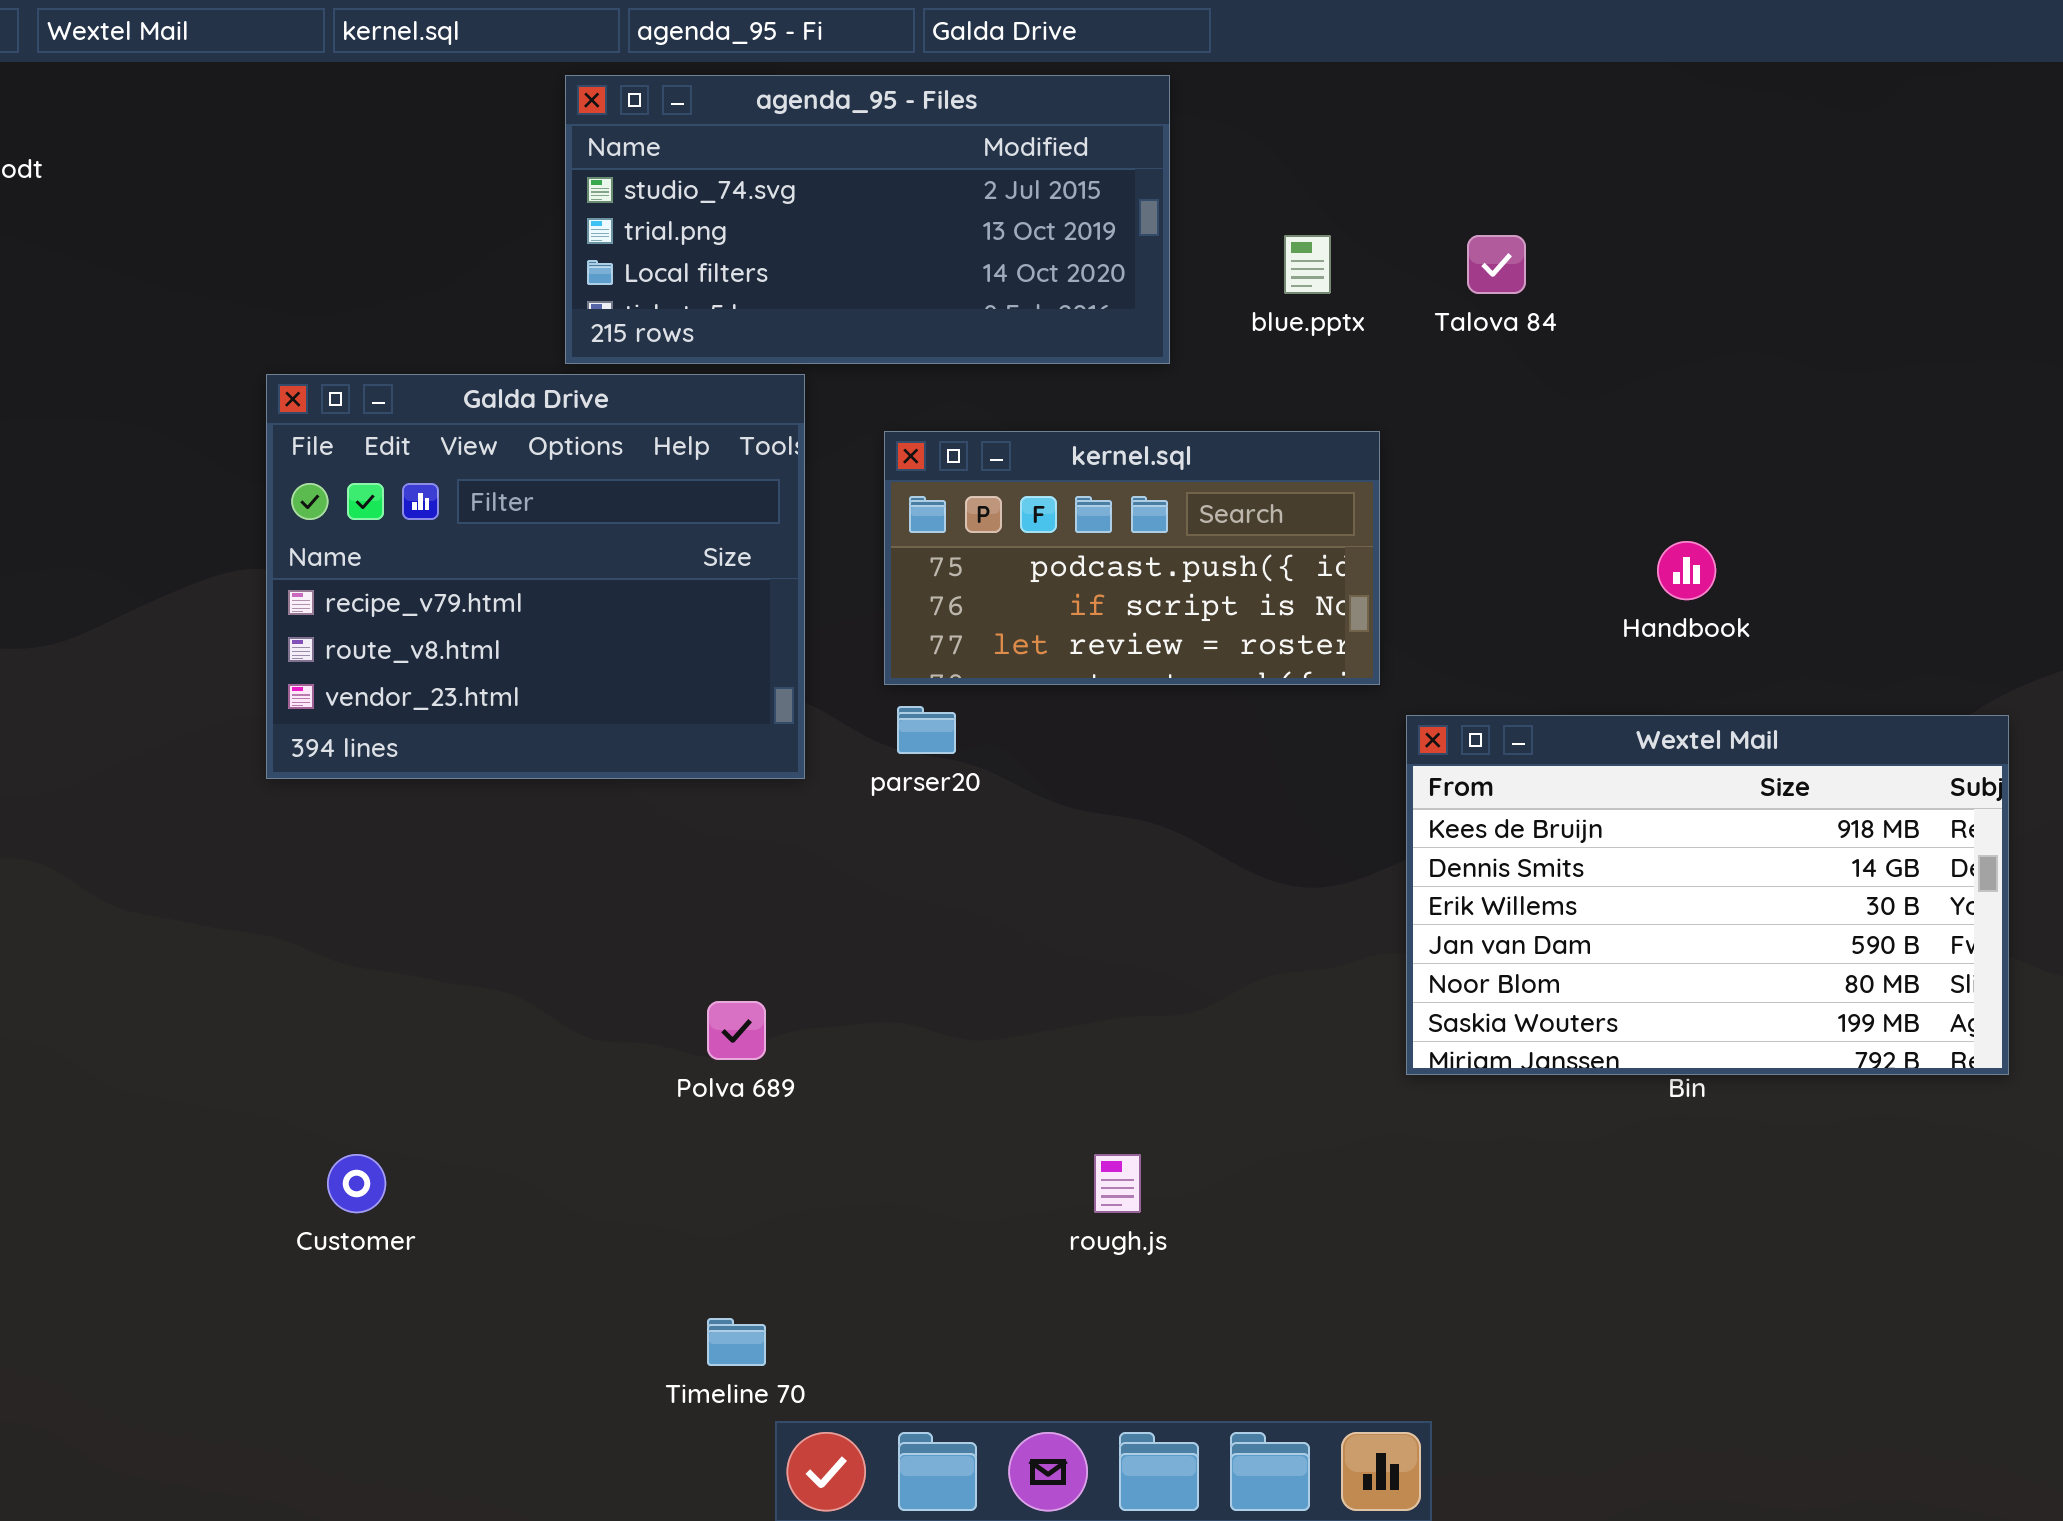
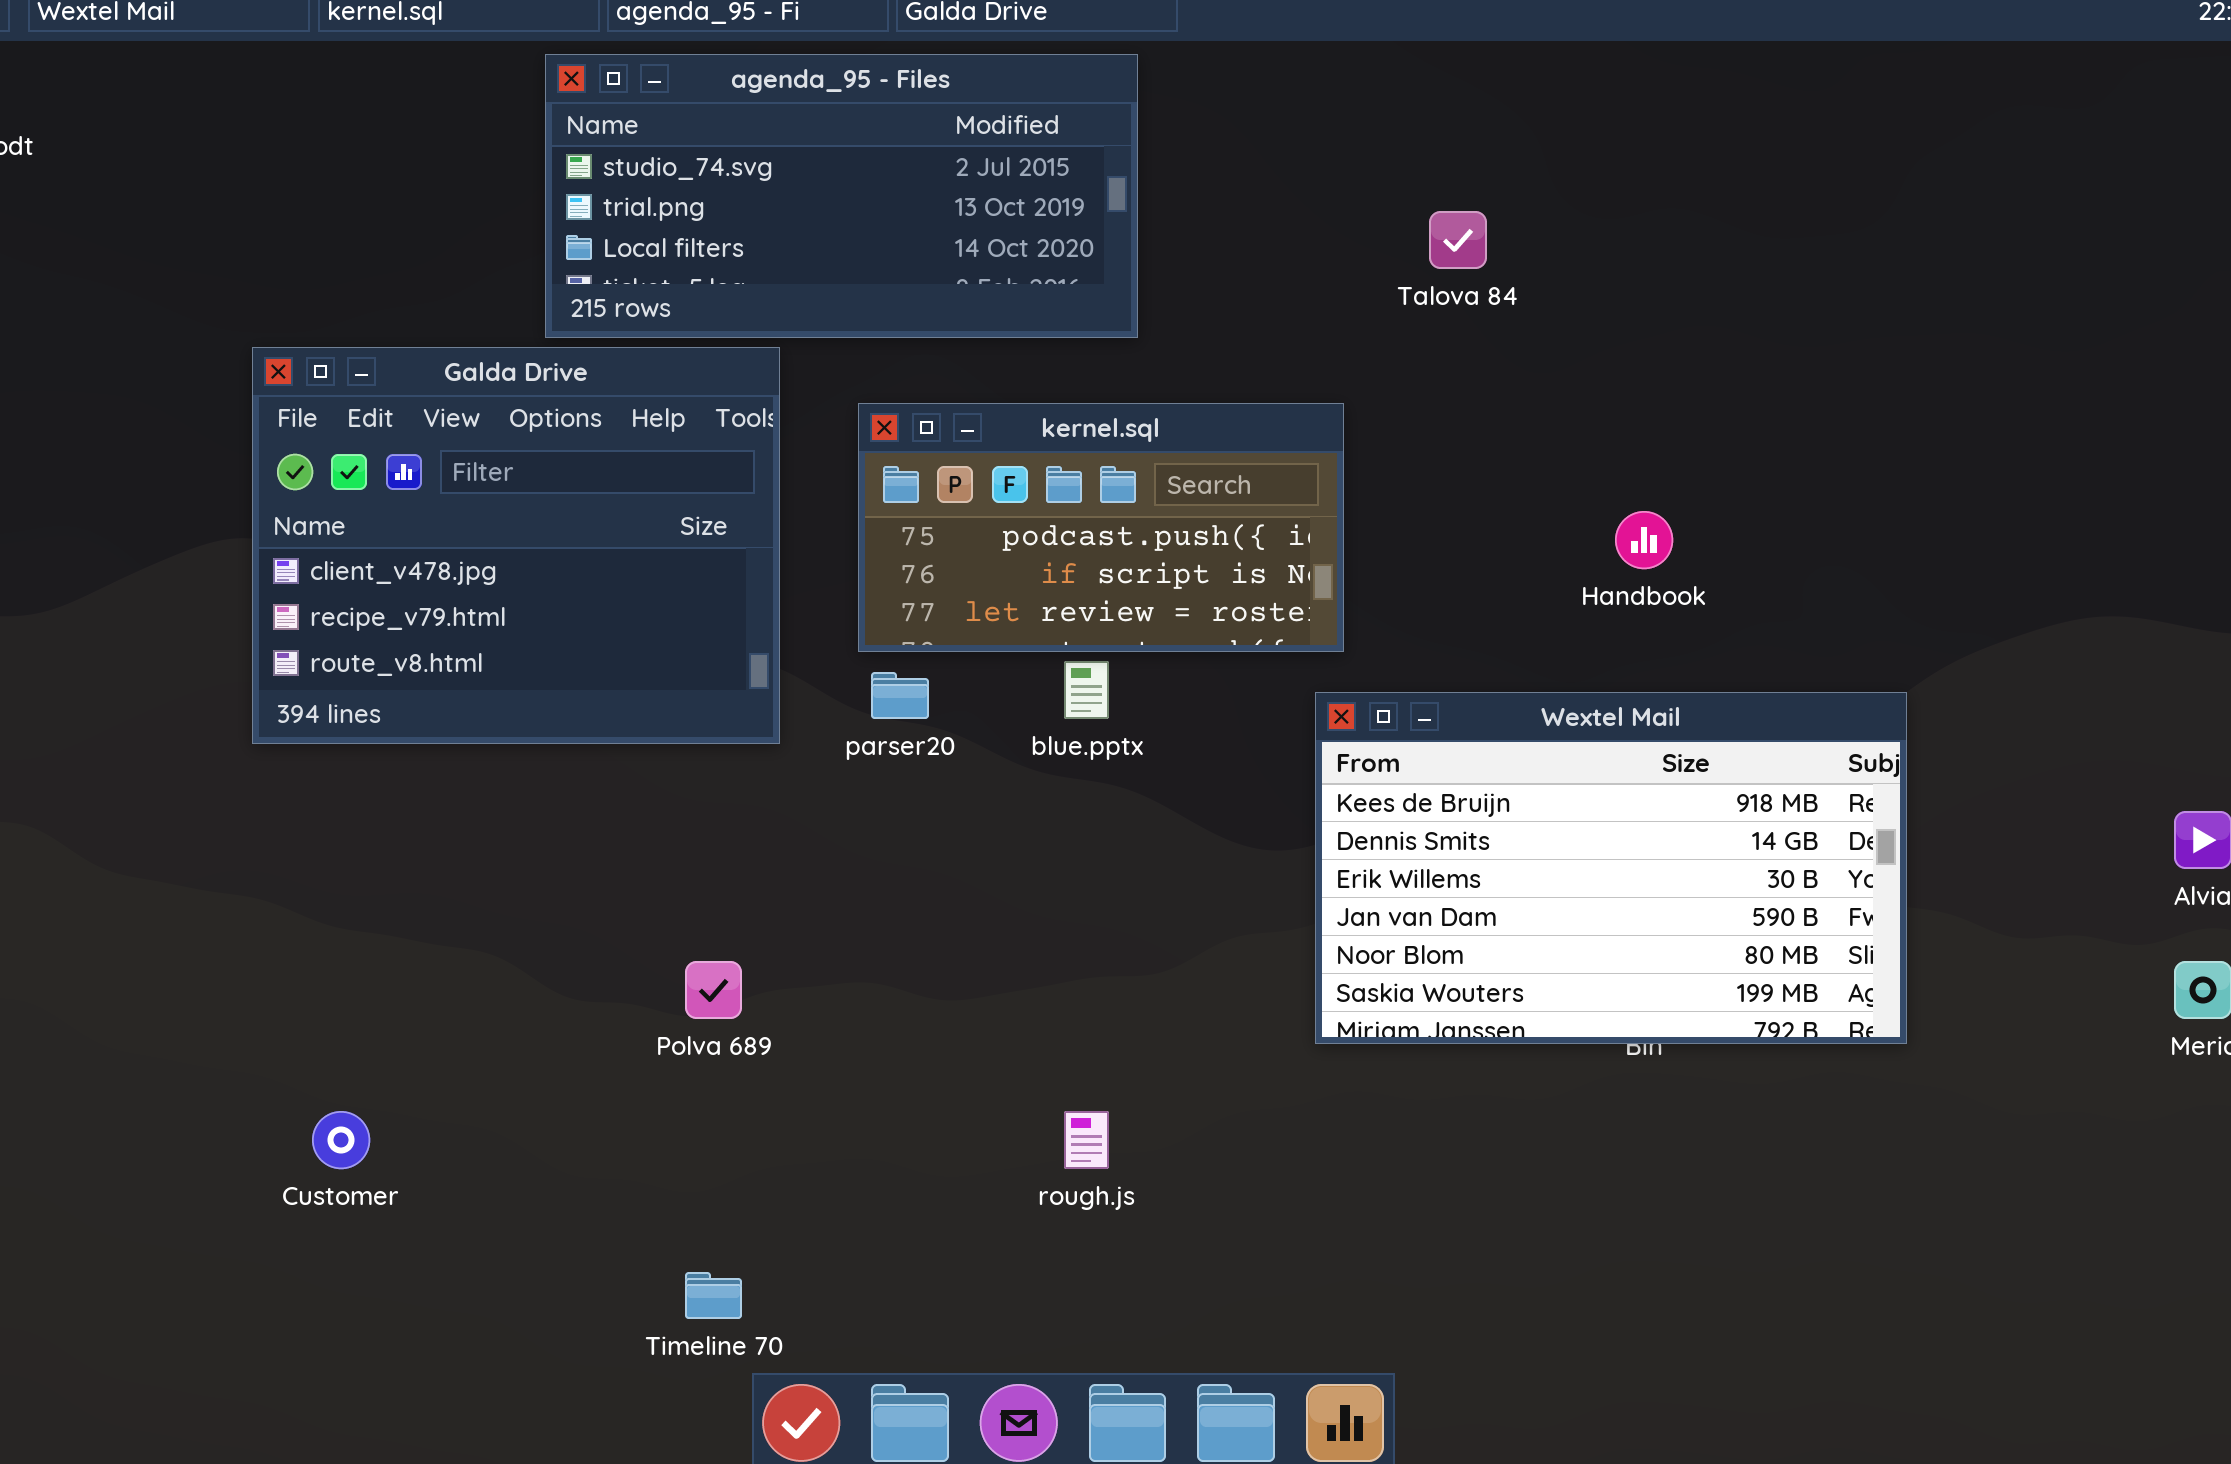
blue.pptx: [1284,235,1331,294] -> [1064,661,1109,719], moved
Galda Drive: [266,374,805,779] -> [252,347,780,744], scrolled up 1 row
Wextel Mail: [1406,715,2009,1075] -> [1315,692,1907,1044], moved

